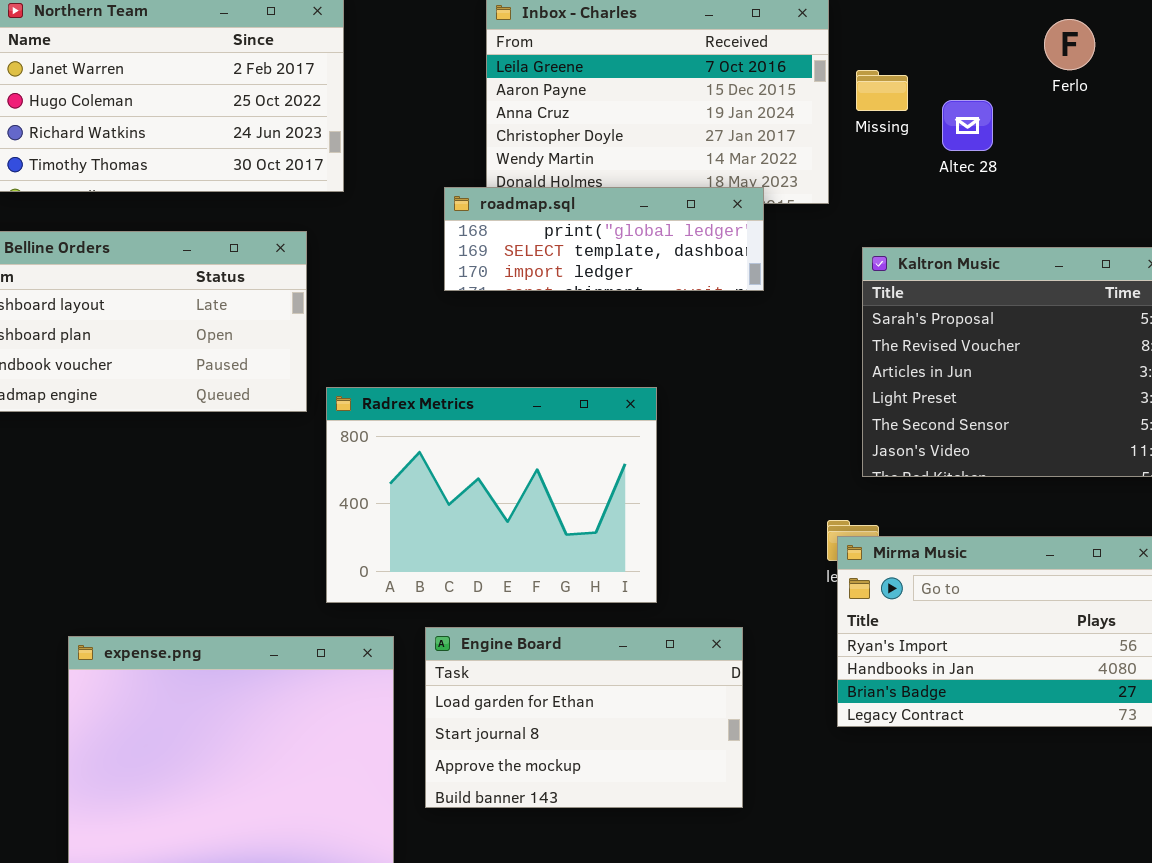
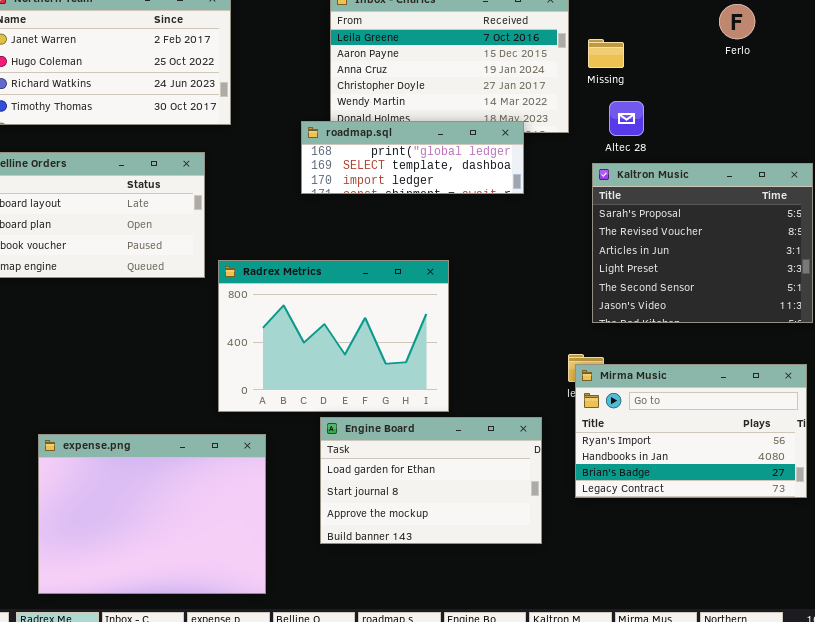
Altec 28: [942,100,993,151] -> [609,101,644,136], moved
Engine Board: [425,627,743,808] -> [320,417,542,544], moved

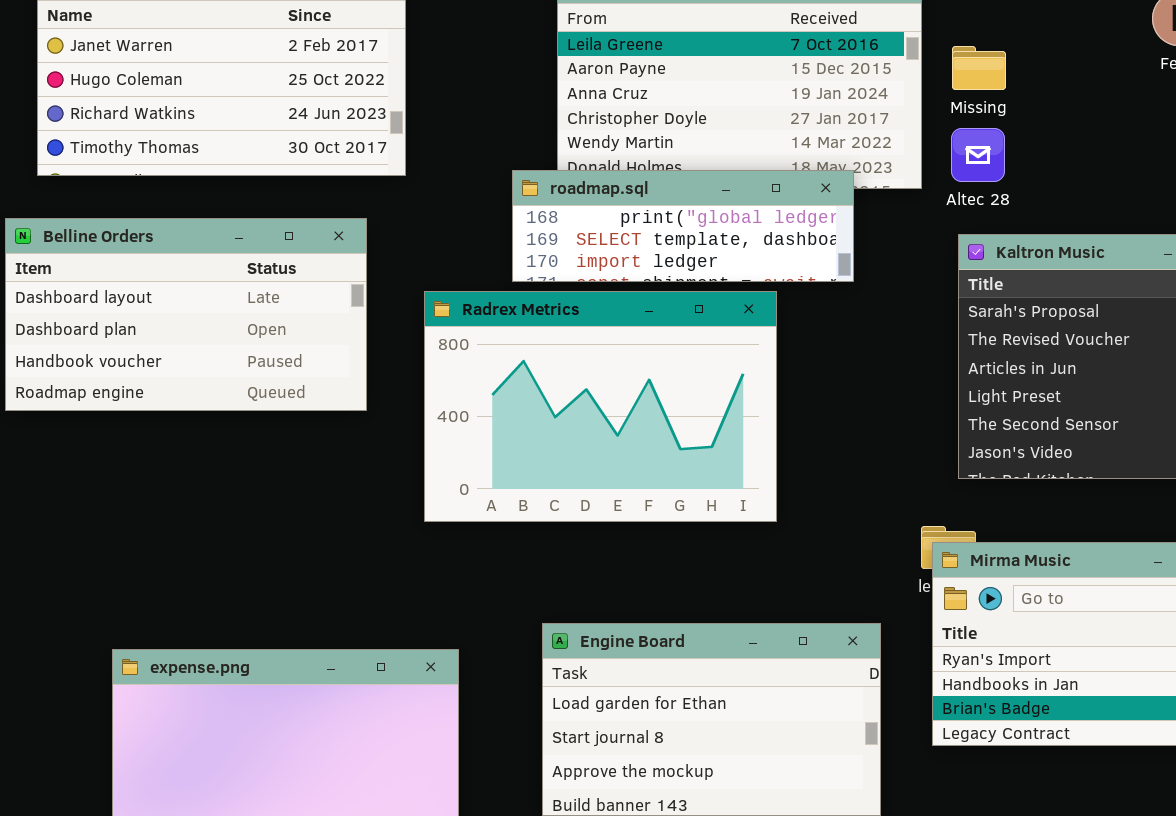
Altec 28: [609,101,644,136] -> [951,128,1005,182], moved
Radrex Metrics: [218,260,449,412] -> [424,291,777,522], moved

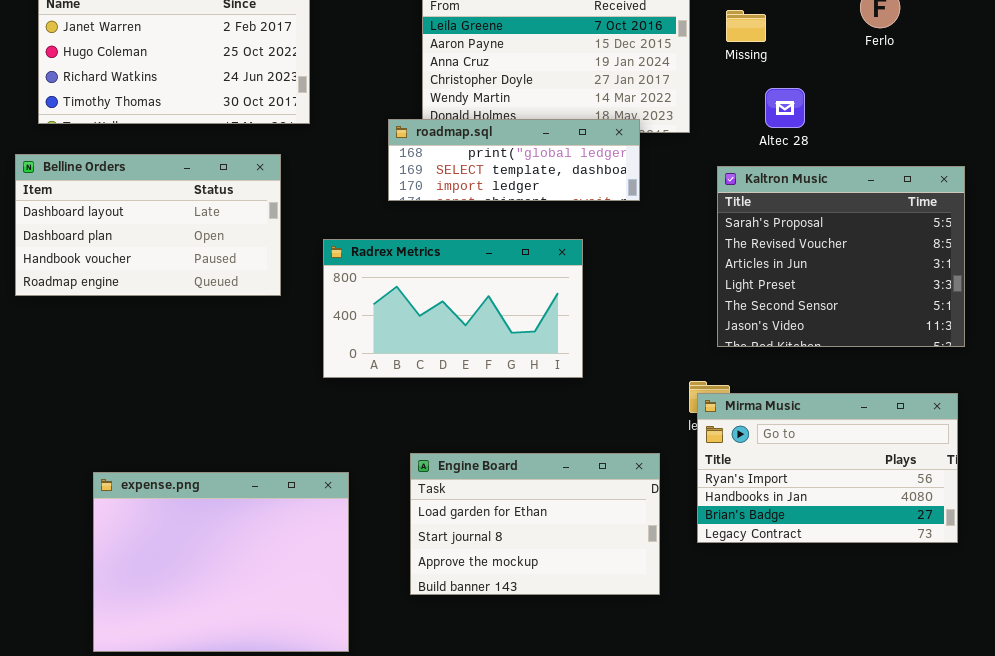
Missing: [952,46,1006,90] -> [726,10,766,42], moved
Altec 28: [951,128,1005,182] -> [765,88,805,128], moved
Radrex Metrics: [424,291,777,522] -> [323,239,583,378], resized

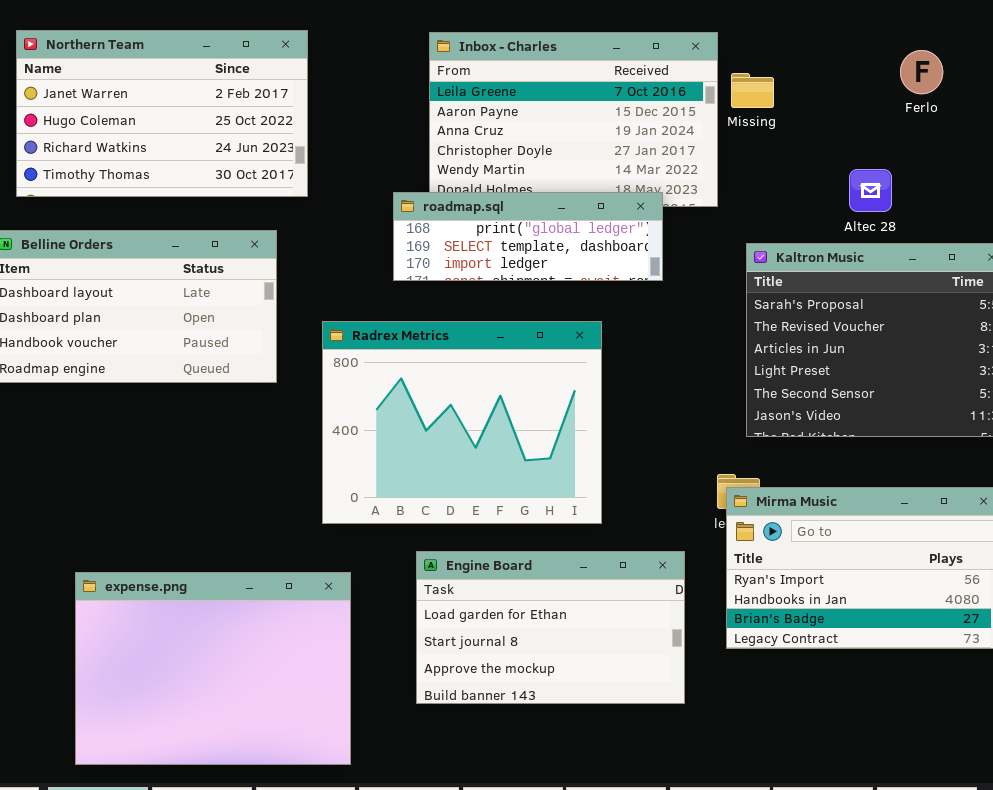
Missing: [726,10,766,42] -> [731,73,774,108], moved
Altec 28: [765,88,805,128] -> [849,169,892,212], moved
Radrex Metrics: [323,239,583,378] -> [322,321,602,524], resized

